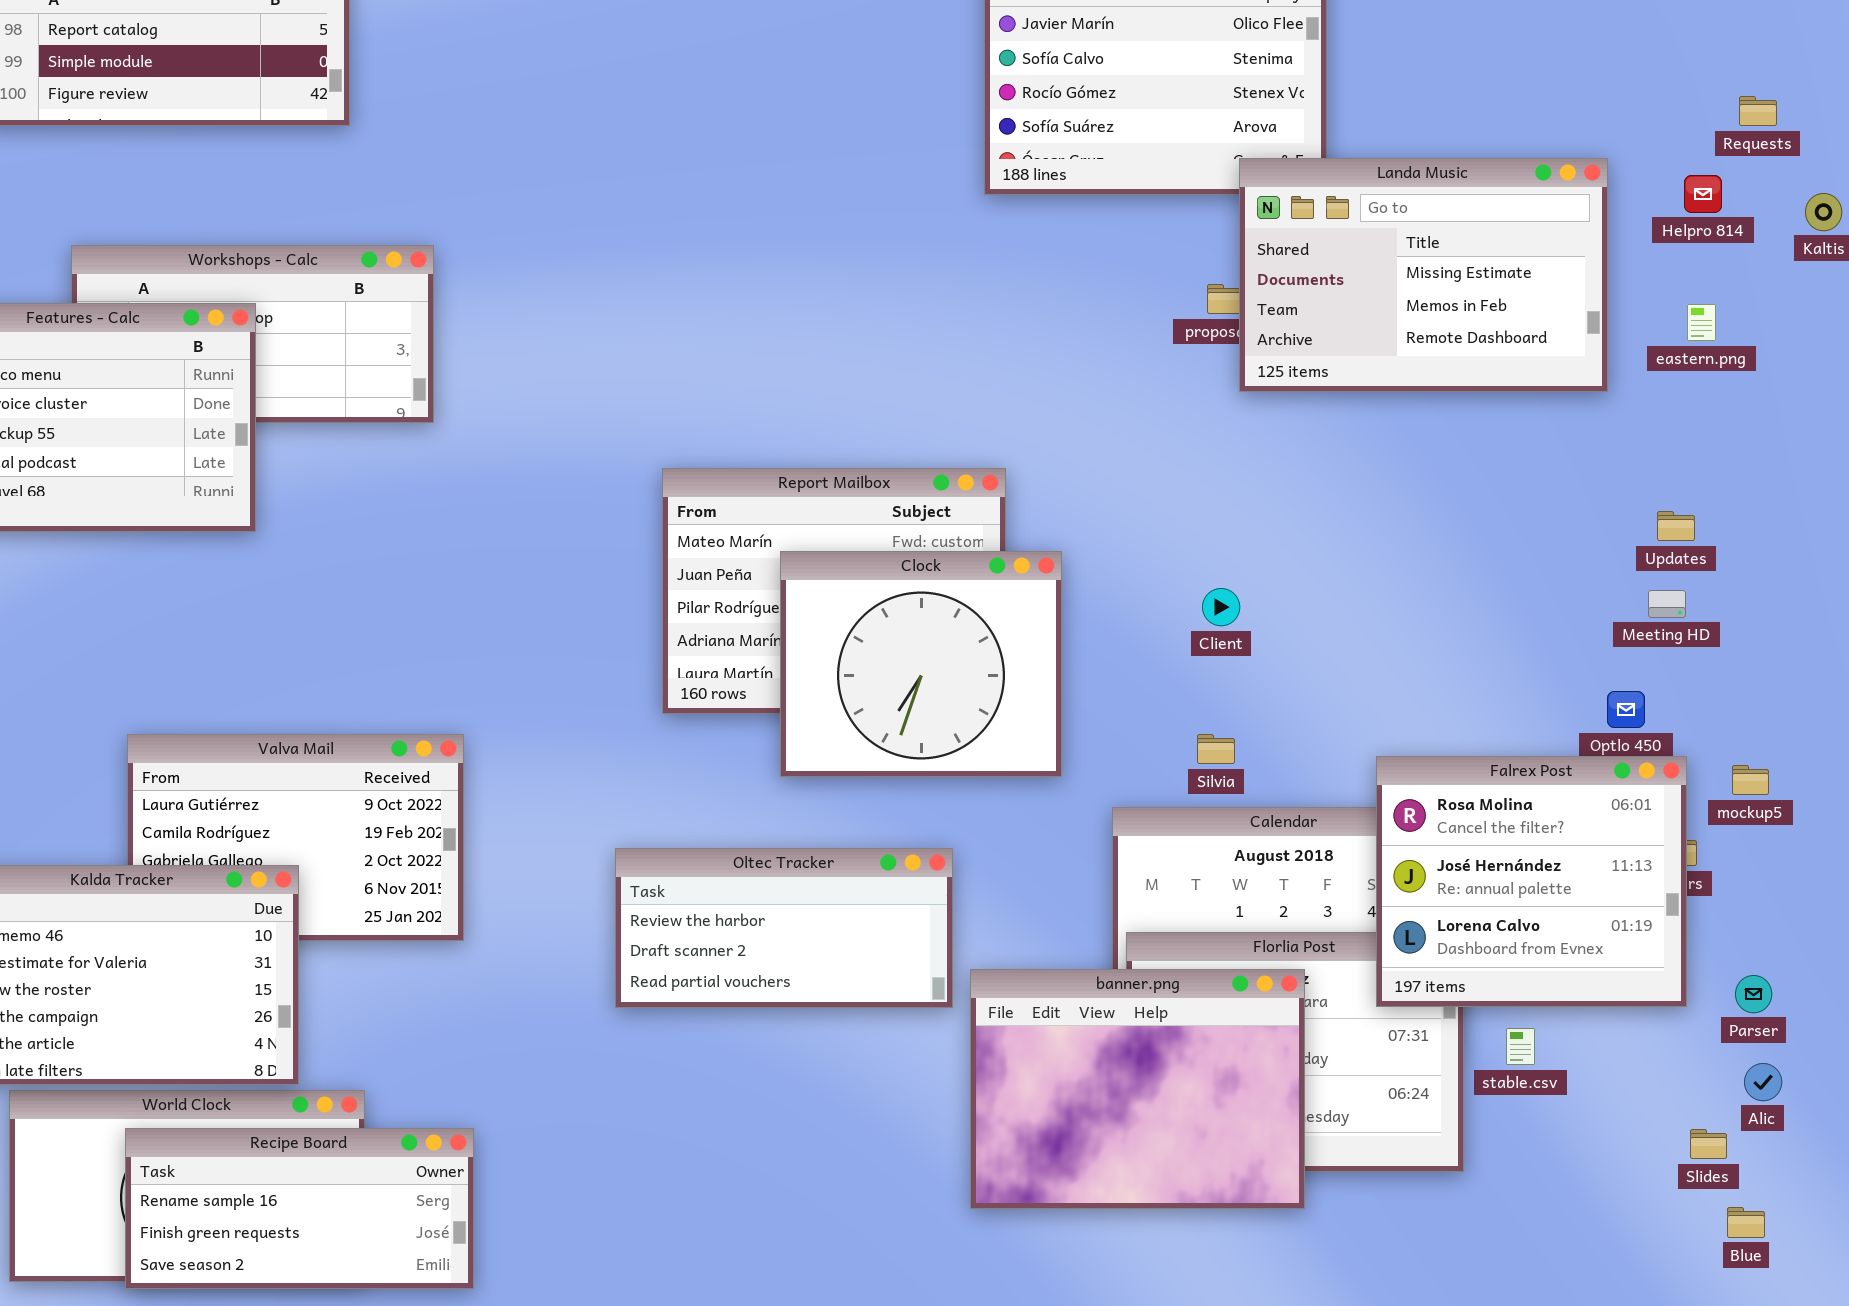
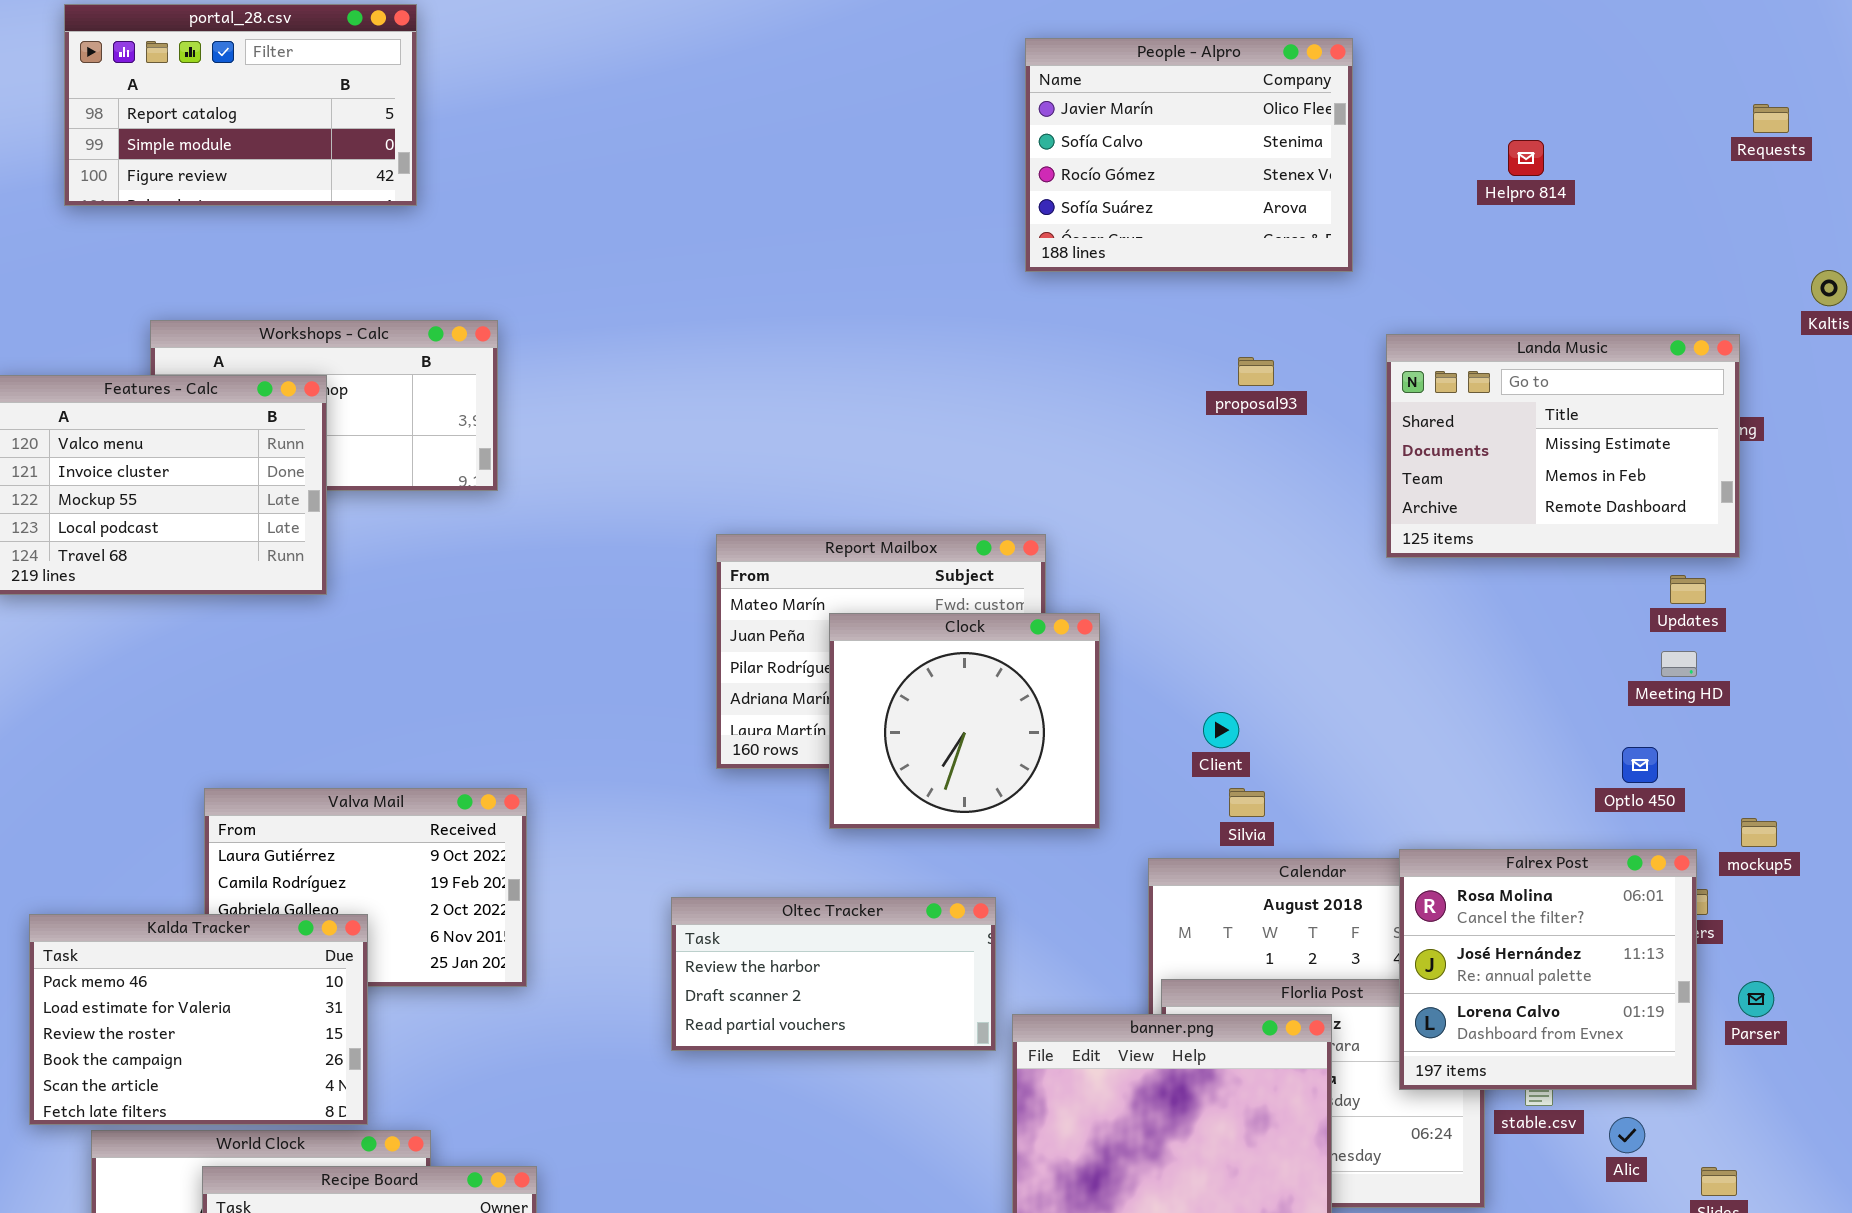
Requests: [1739,96,1777,126] -> [1753,104,1789,133], moved
Landa Music: [1239,158,1608,392] -> [1386,334,1740,558], moved
Helpro 814: [1684,175,1722,213] -> [1508,140,1544,176], moved
Client: [1202,588,1240,626] -> [1203,712,1239,748], moved
Falrex Post: [1376,756,1687,1007] -> [1399,849,1697,1090], moved
Parser: [1735,975,1772,1013] -> [1738,981,1774,1017], moved
Alic: [1744,1063,1782,1101] -> [1609,1117,1645,1153], moved

